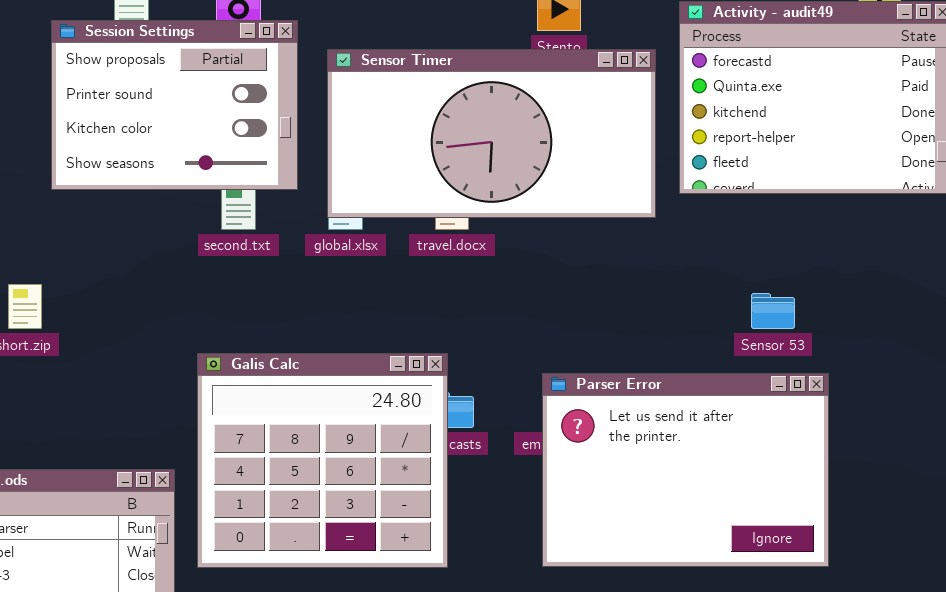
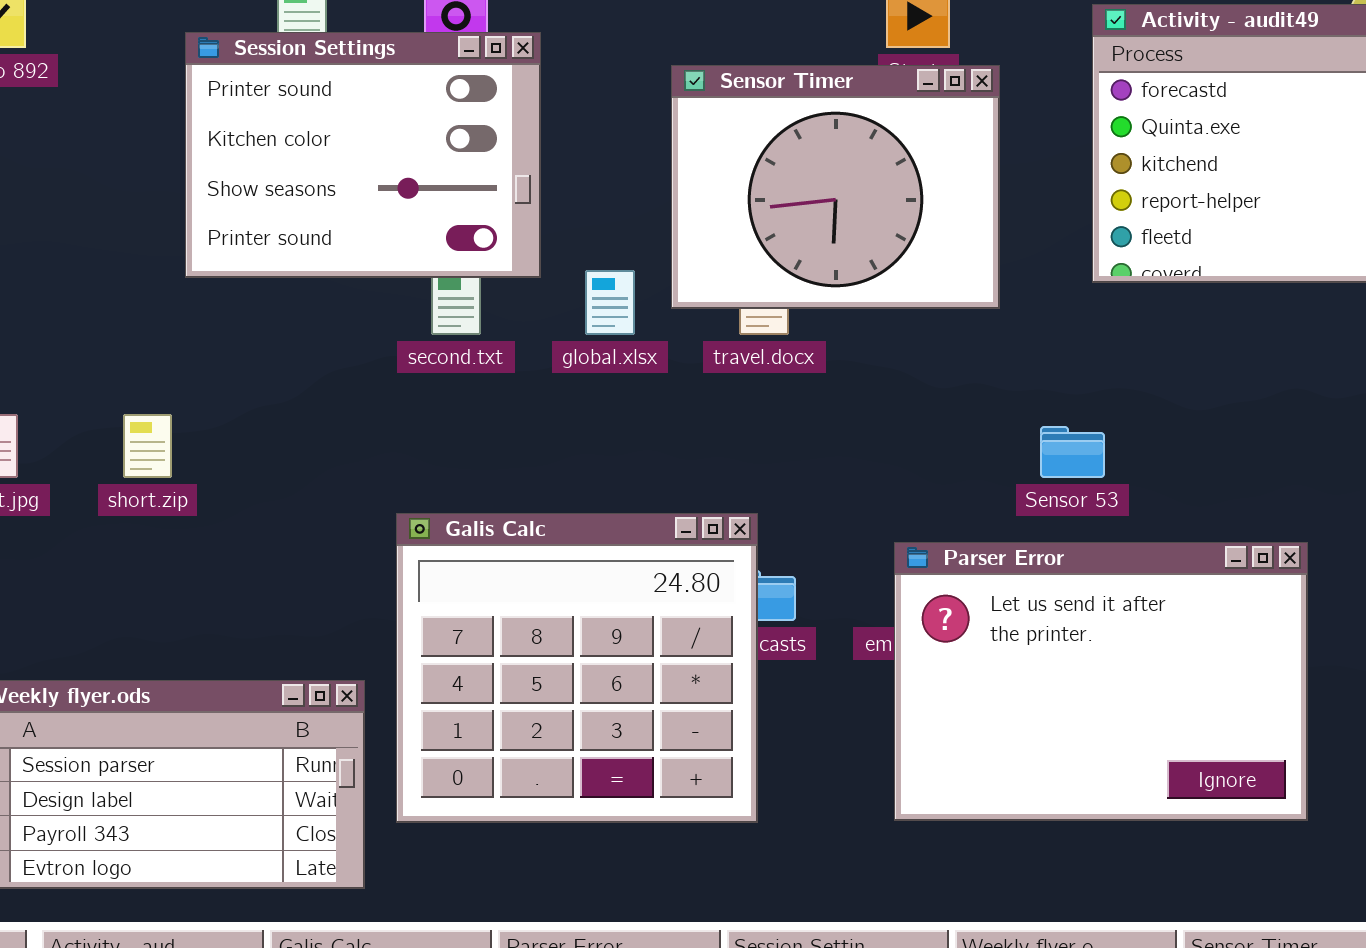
Session Settings: [51,20,298,190] -> [185,32,541,278], scrolled down 1 row
Sensor Timer: [327,49,656,218] -> [671,65,1000,309], moved, resized
Sensor 53: [751,293,795,329] -> [1040,426,1105,478], moved

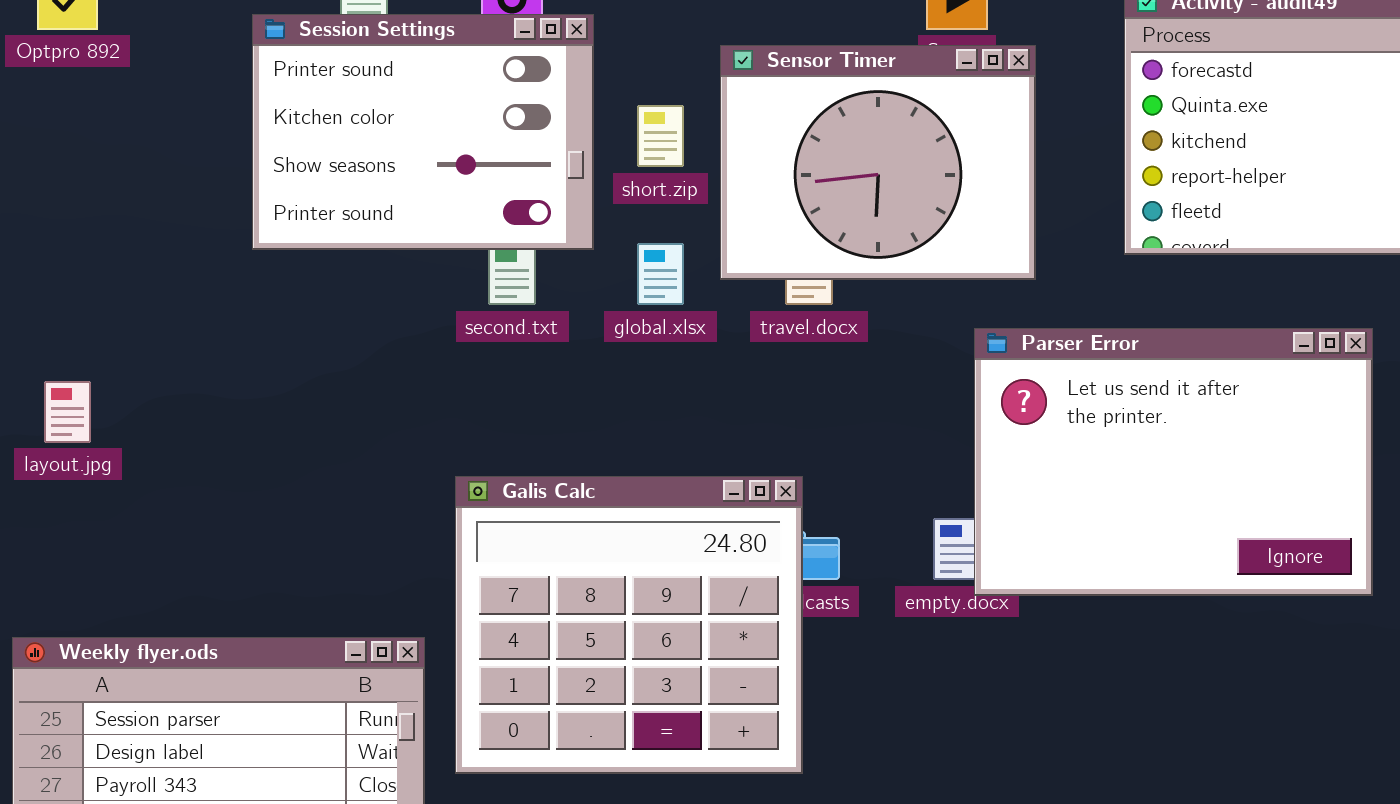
short.zip: [123,414,172,478] -> [637,105,684,167], moved
Parser Error: [894,542,1308,821] -> [974,328,1373,596], moved

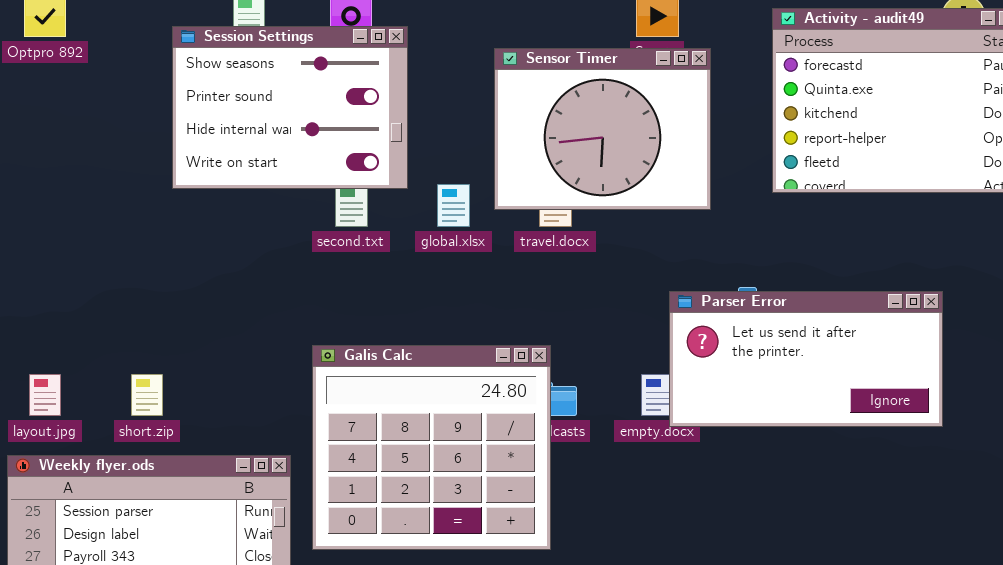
Session Settings: [252,14,594,250] -> [172,26,408,189], scrolled down 2 rows
short.zip: [637,105,684,167] -> [131,374,163,416], moved
Parser Error: [974,328,1373,596] -> [669,291,943,427], resized
layout.jpg: [44,381,91,443] -> [29,374,61,416], moved

